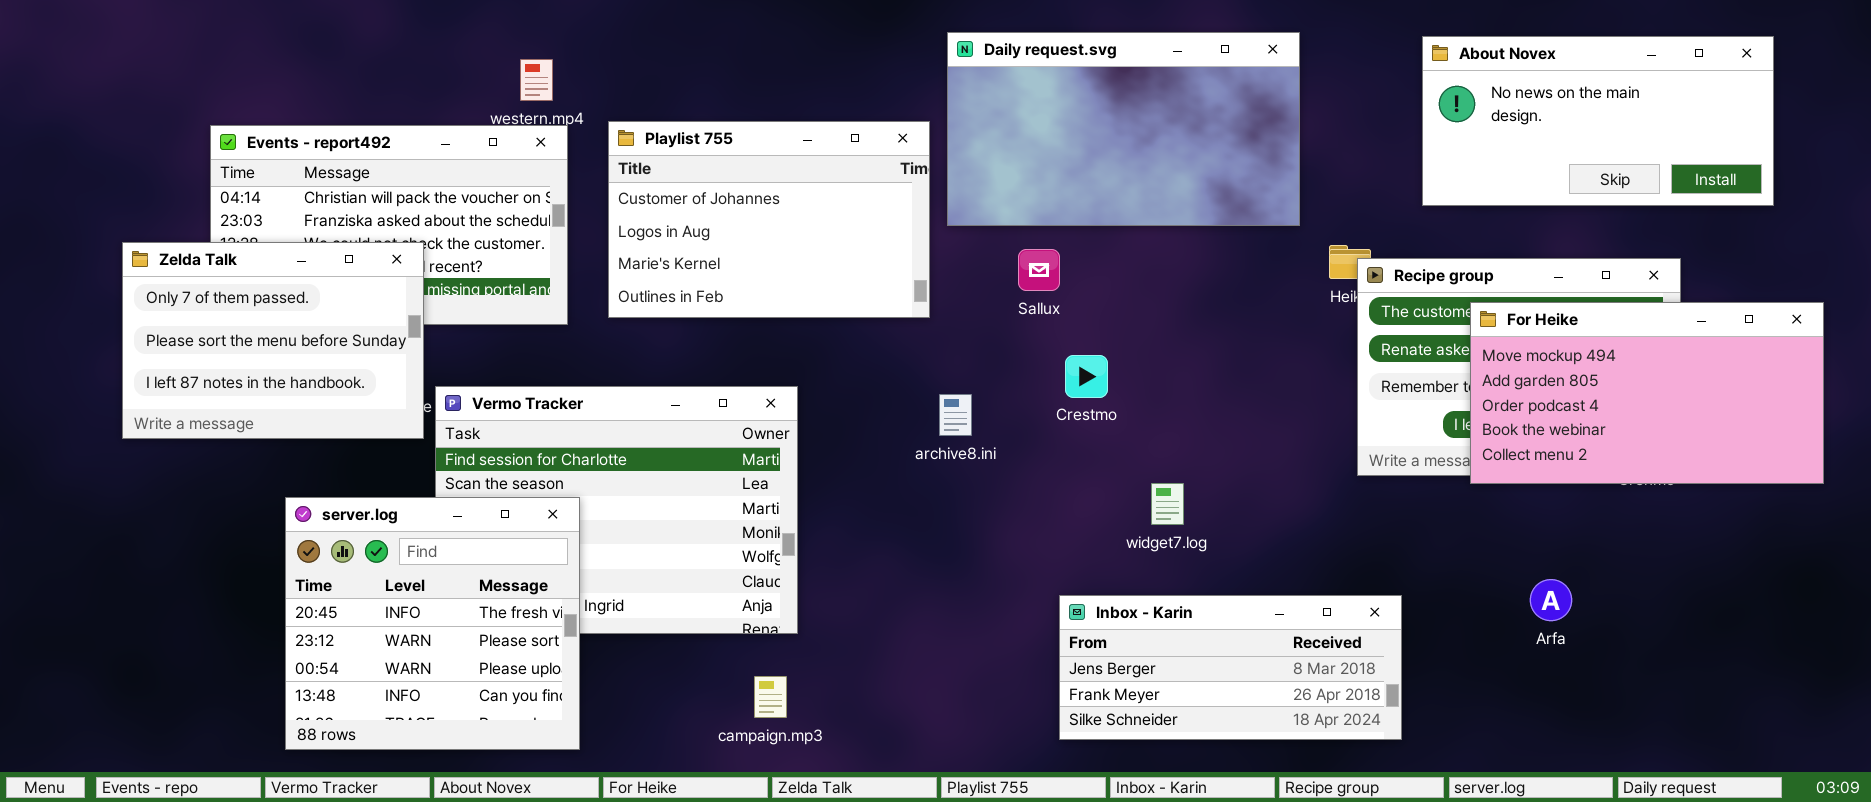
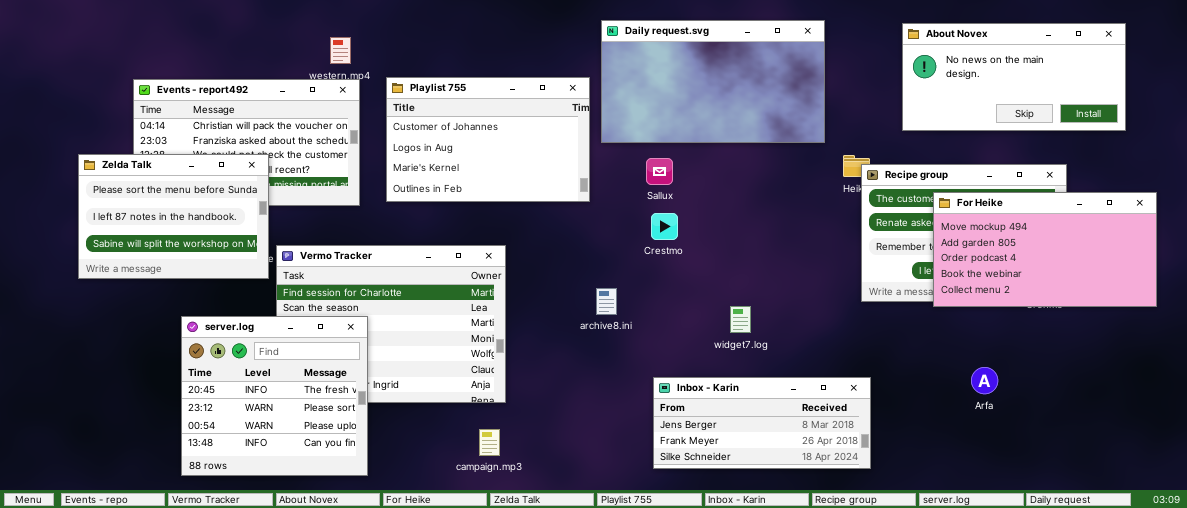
Zelda Talk: [122,242,424,439] -> [78,154,269,279], scrolled down 1 row
Crestmo: [1065,355,1108,398] -> [651,213,678,240], moved
archive8.ini: [939,394,972,436] -> [596,288,617,315], moved
Inbox - Karin: [1059,595,1402,740] -> [653,377,871,469], moved

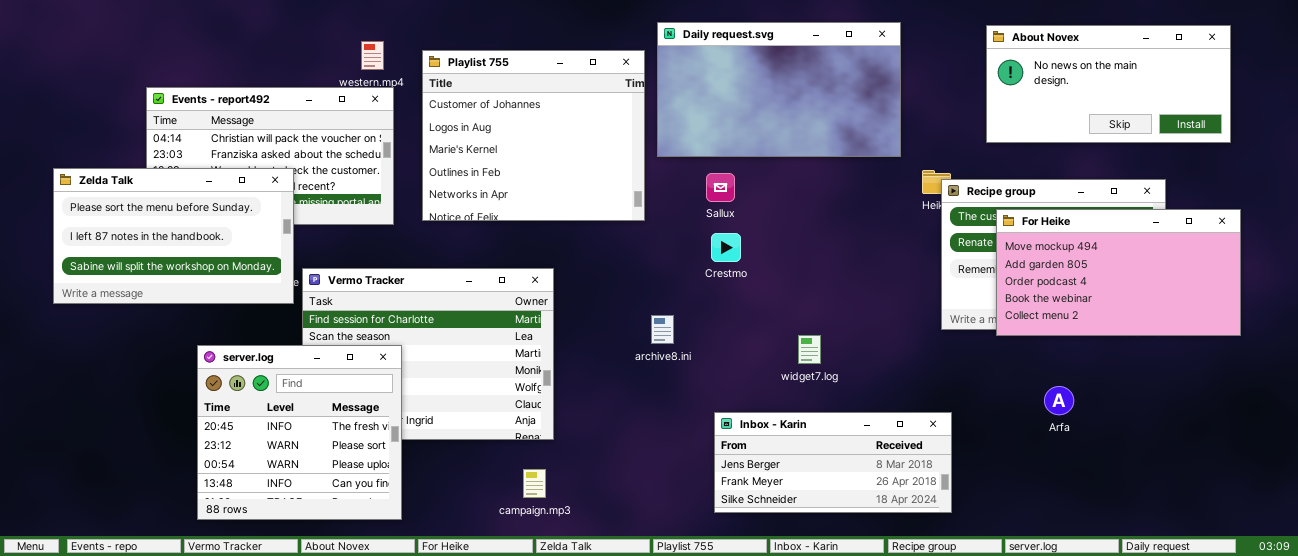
Playlist 755: [386,77,590,202] -> [422,50,645,221], resized
Zelda Talk: [78,154,269,279] -> [53,168,294,304], resized
For Heike: [933,192,1157,307] -> [996,209,1241,336], moved
Arfa: [971,367,998,394] -> [1044,386,1074,415], moved

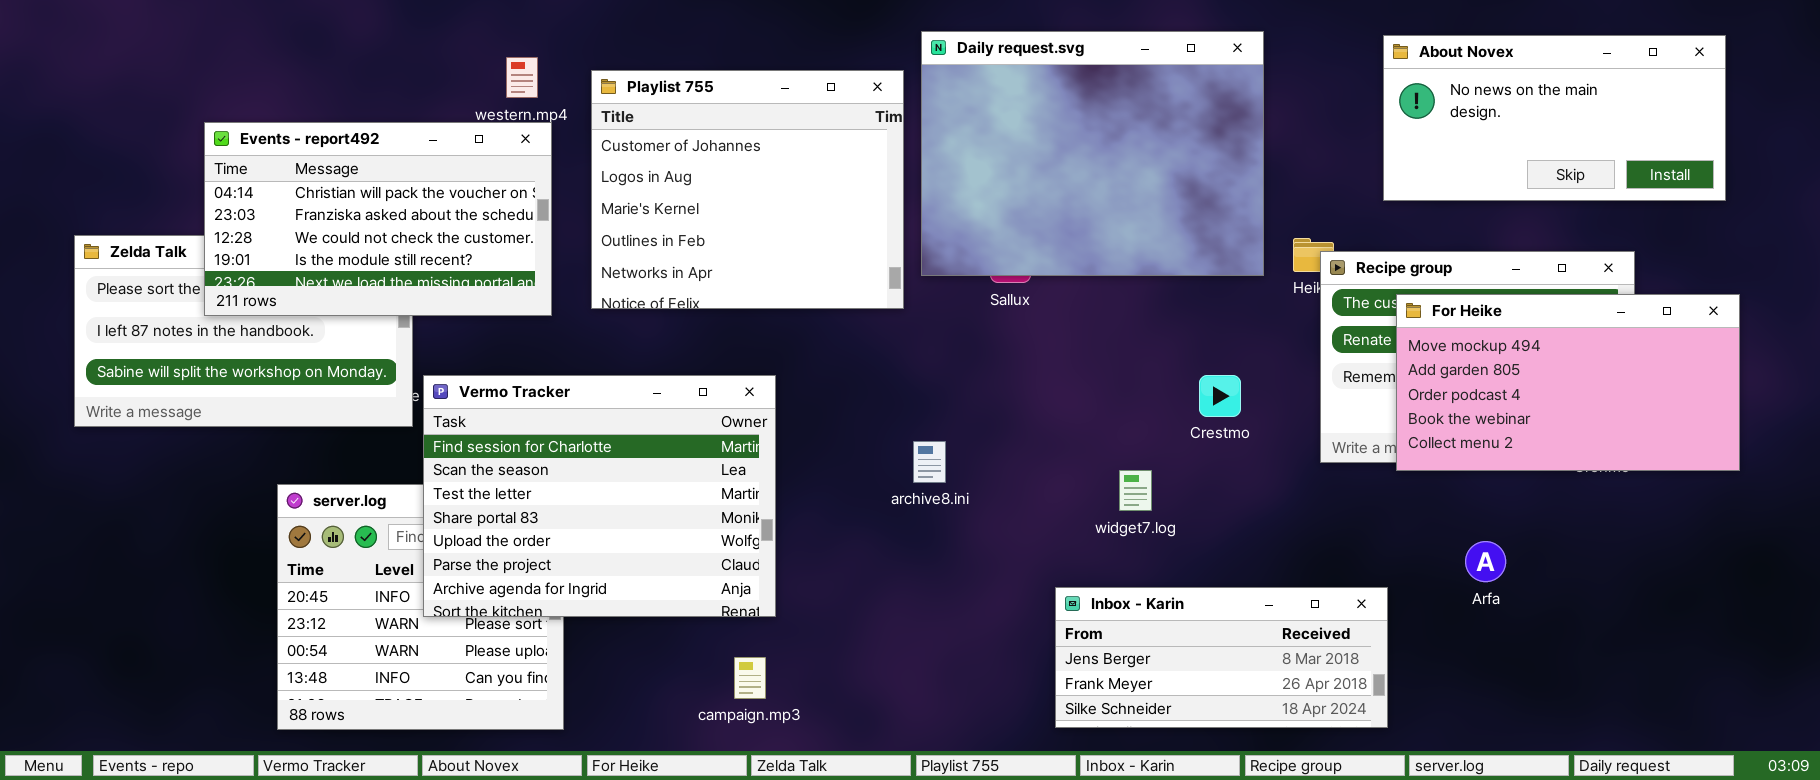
Daily request.svg: [657,22,901,157] -> [921,31,1264,276], resized
Events - report492: [146,87,394,225] -> [204,122,552,316], raised
Crestmo: [711,233,741,262] -> [1199,375,1241,417], moved
Vermo Tracker: [302,268,554,440] -> [423,375,776,617], raised
Inbox - Karin: [714,412,952,513] -> [1055,587,1388,728], moved

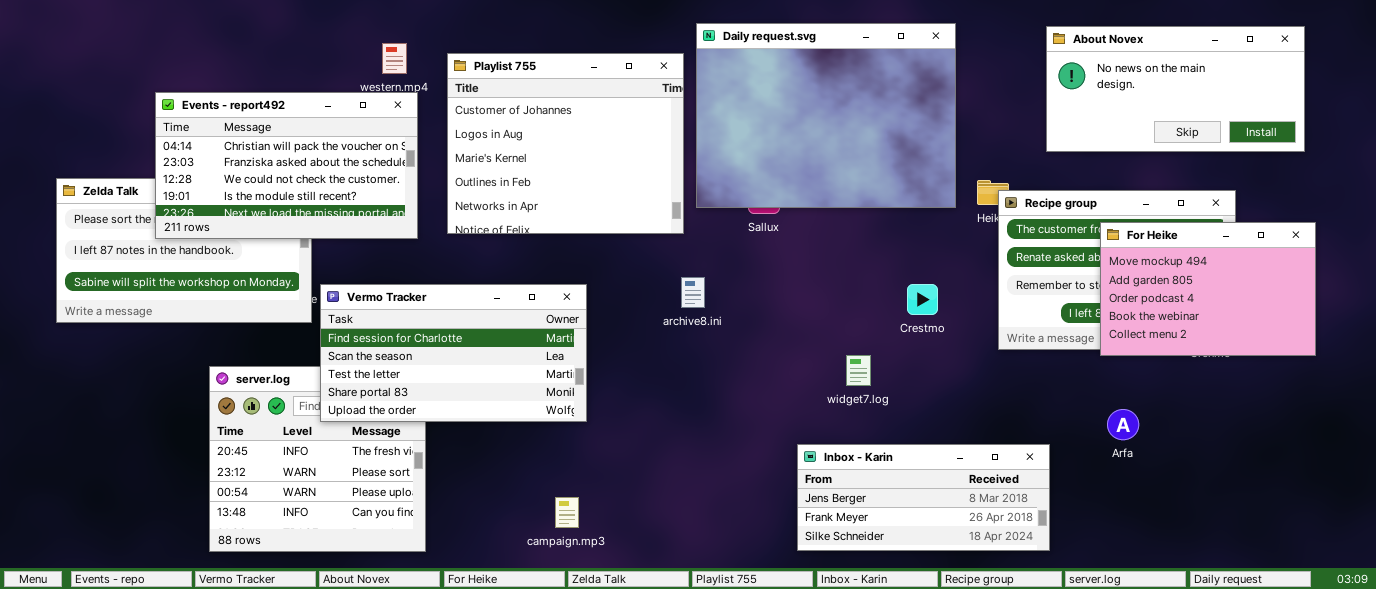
For Heike: [1396,294,1740,471] -> [1100,222,1316,356], resized
Vermo Tracker: [423,375,776,617] -> [320,284,587,422], resized
archive8.ini: [913,441,946,483] -> [681,277,705,308], moved

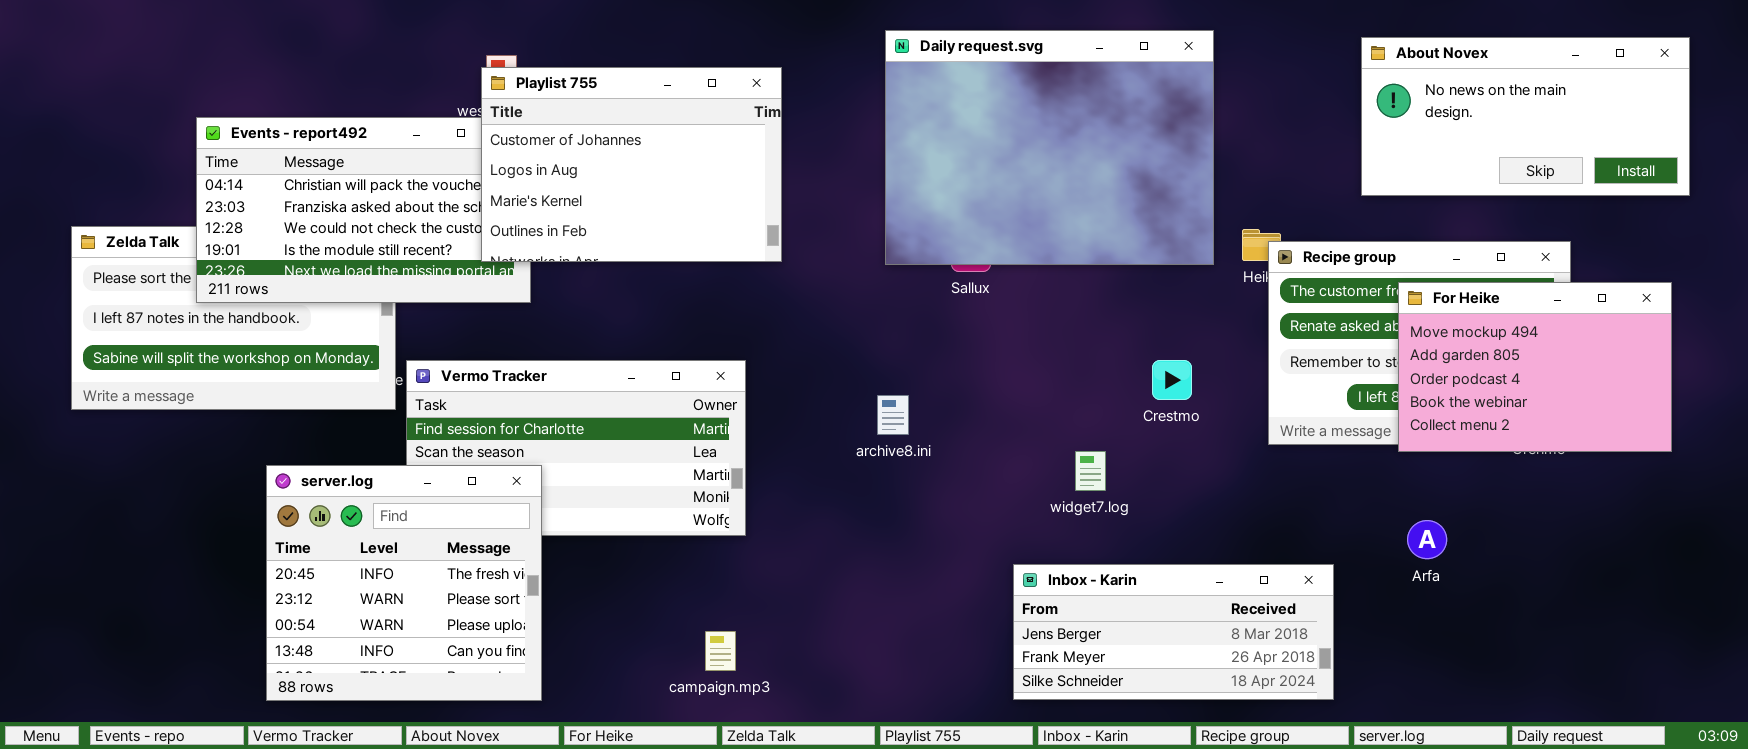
About Novex: [1046,26,1305,152] -> [1361,37,1690,196], moved
Playlist 755: [447,53,684,234] -> [481,67,782,262], moved, resized
archive8.ini: [681,277,705,308] -> [877,395,909,435], moved
server.log: [209,366,426,552] -> [266,465,542,701], raised

